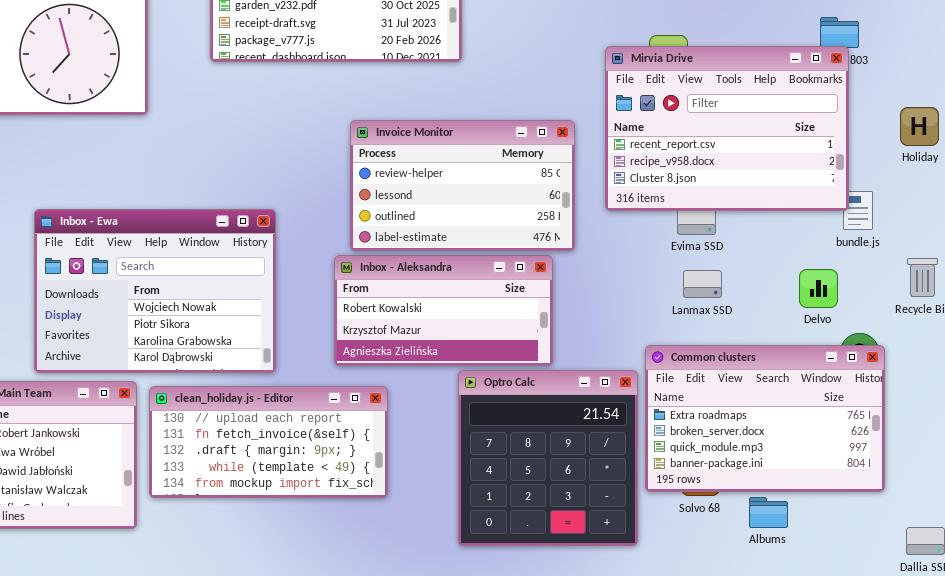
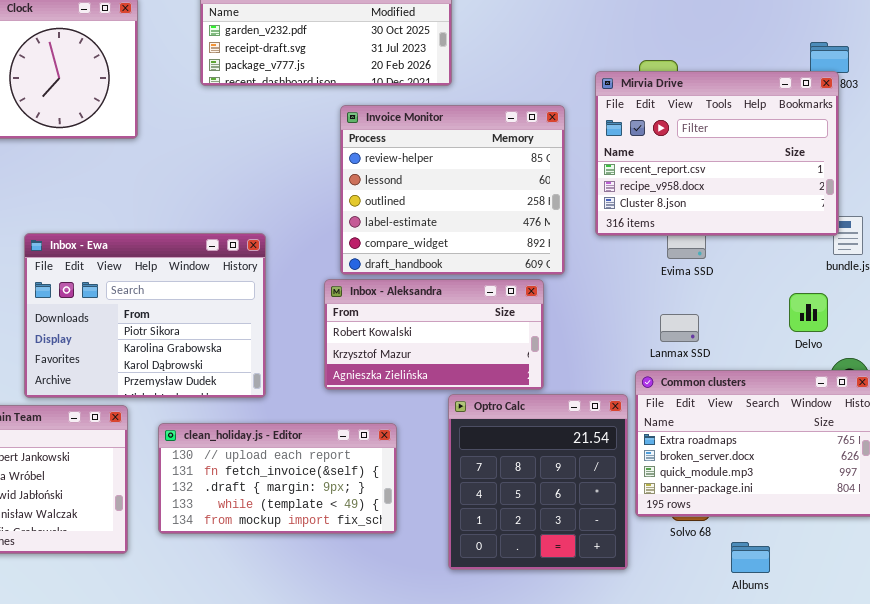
Invoice Monitor: [350,120,575,251] -> [340,105,565,275], resized
Inbox - Ewa: [34,209,276,373] -> [24,233,266,398], scrolled down 1 row
Lanmax SSD: [683,270,722,298] -> [660,314,699,342], moved
clean_holiday.js - Editor: [149,386,388,498] -> [158,423,397,534], moved
Albums: [749,497,788,528] -> [731,542,770,573], moved

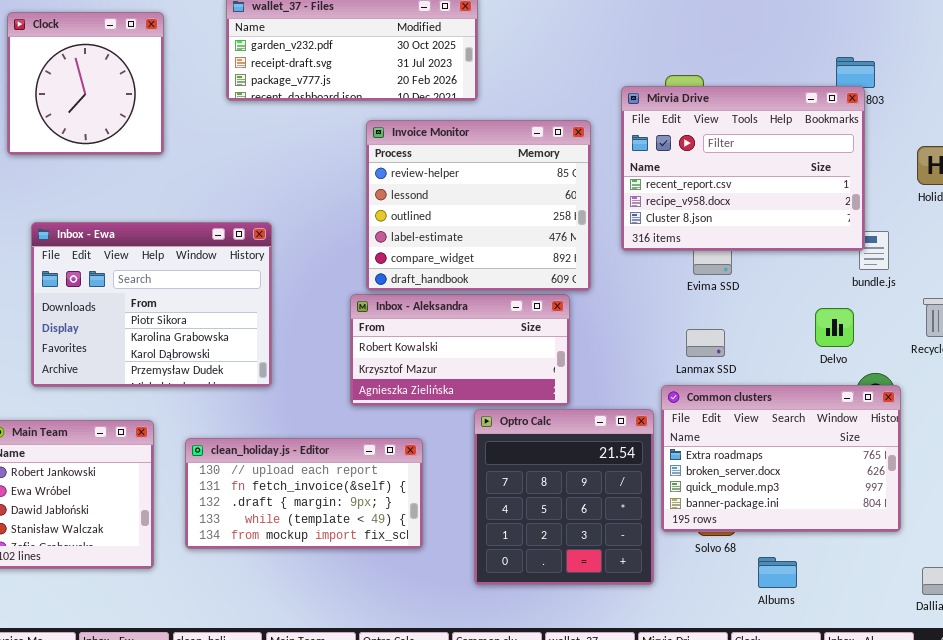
Inbox - Ewa: [24,233,266,398] -> [31,222,272,387], moved

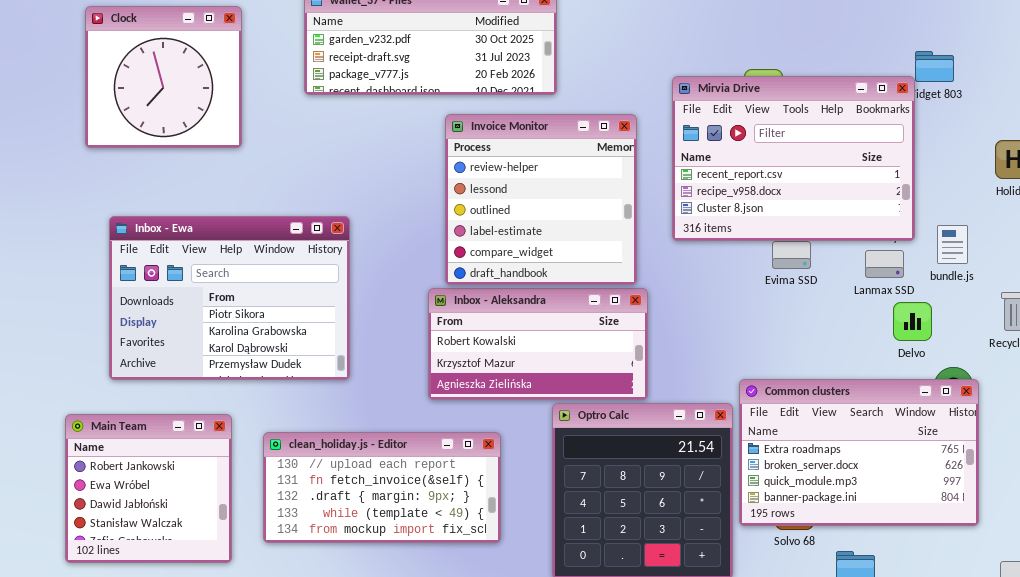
Mirvia Drive: [621,86,865,251] -> [672,76,915,241], moved
Invoice Monitor: [366,120,591,291] -> [445,114,637,285], resized
Lanmax SSD: [686,329,725,357] -> [865,250,904,278], moved

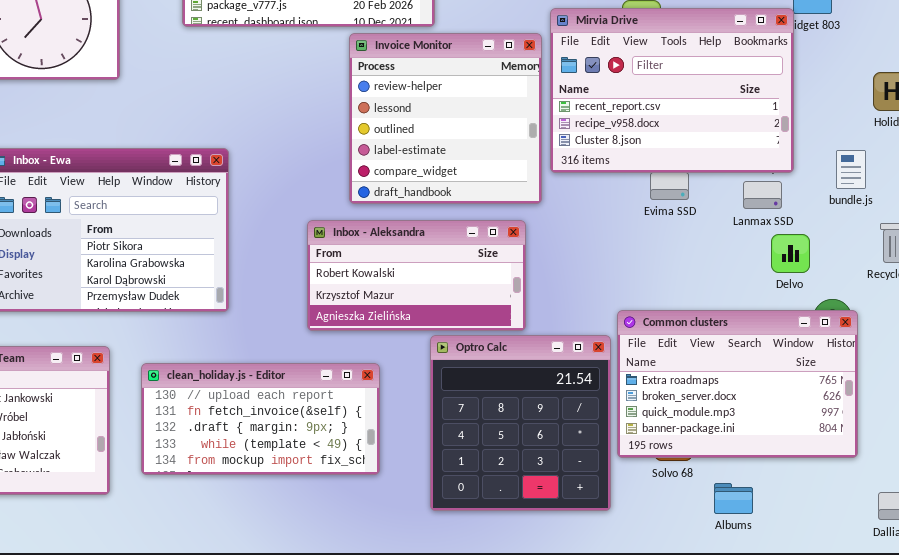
Invoice Monitor: [445,114,637,285] -> [349,33,542,204], moved
bundle.js: [937,225,968,264] -> [836,150,866,189], moved

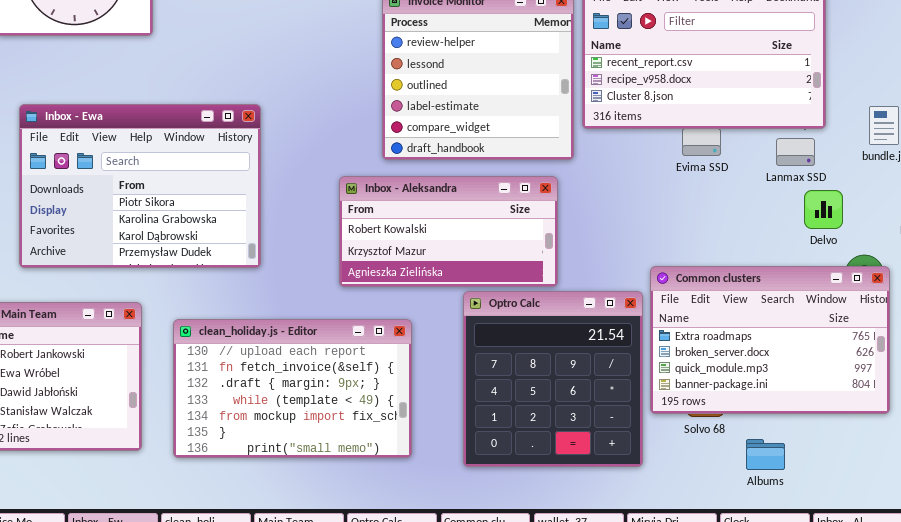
clean_holiday.js - Editor: [141,363,380,475] -> [173,319,412,458], resized

